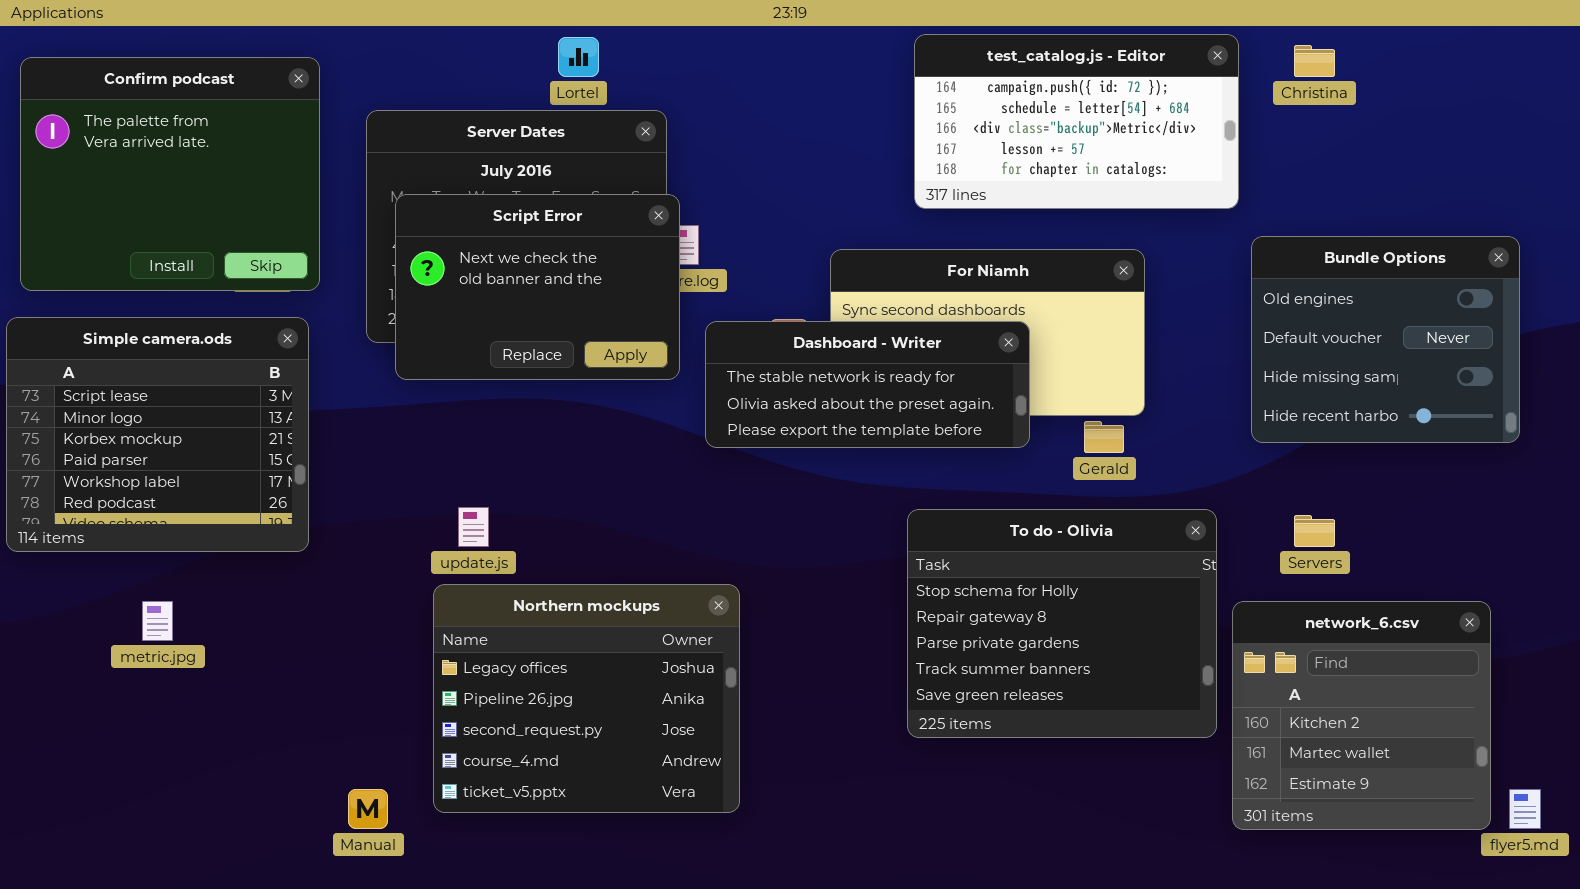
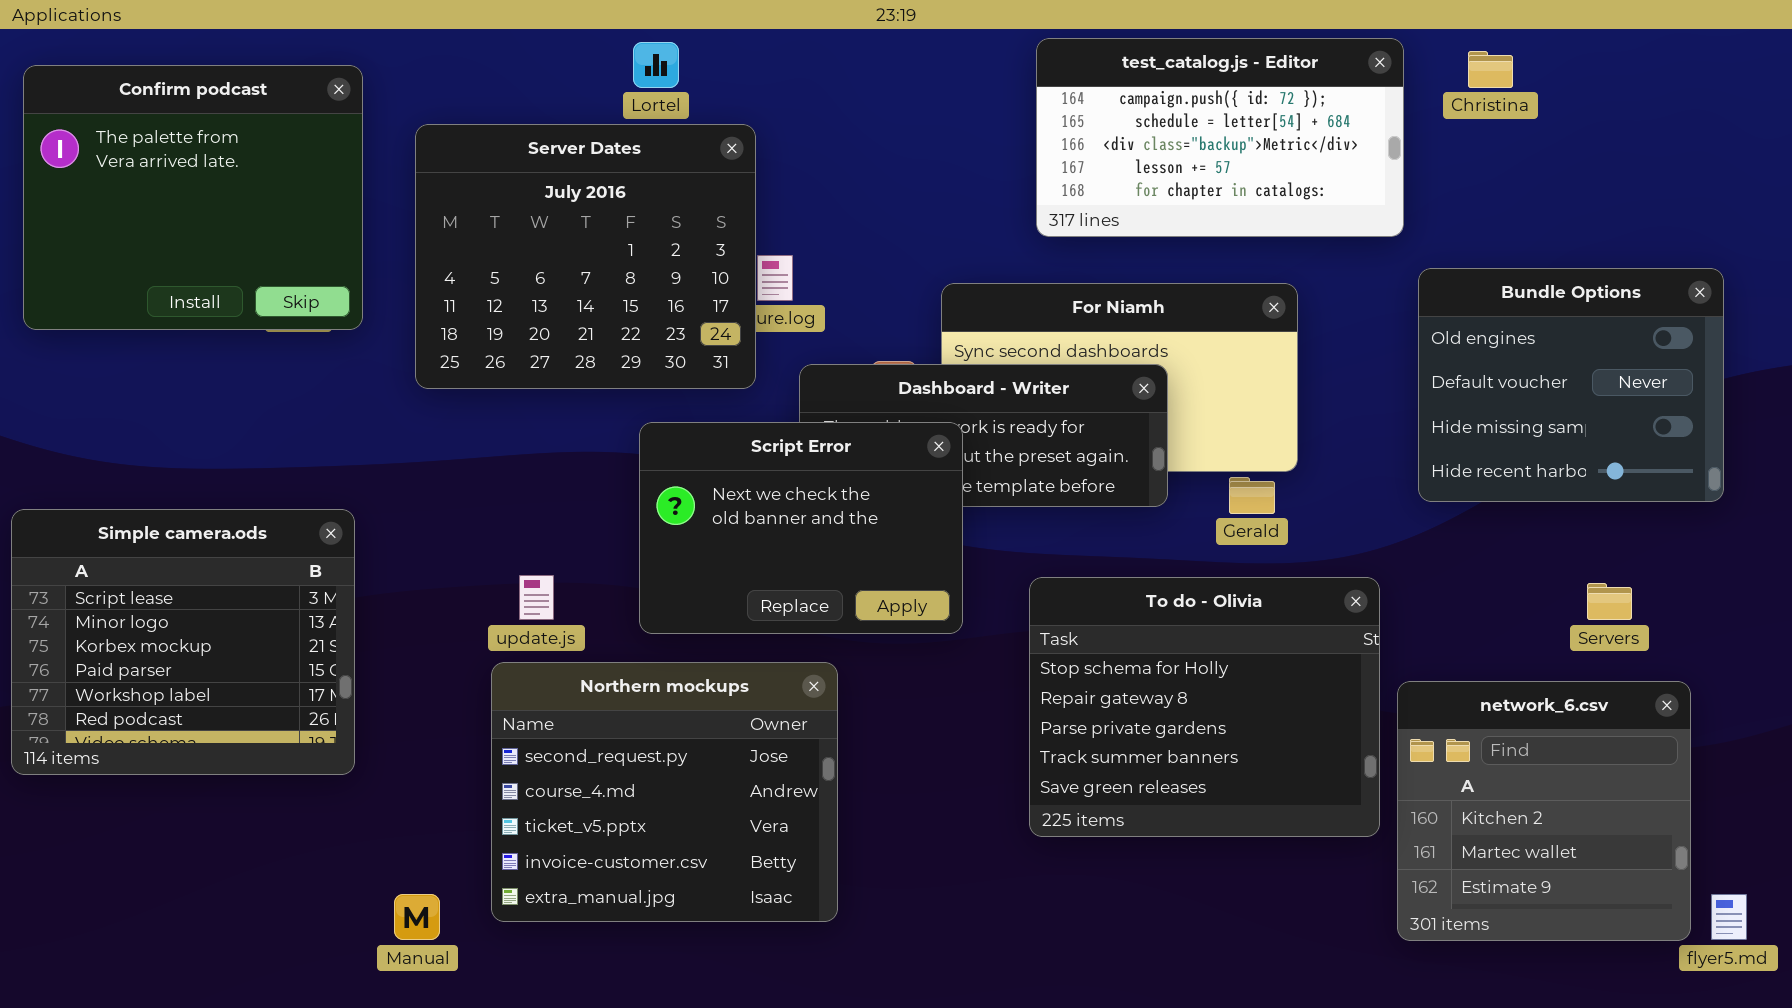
Script Error: [395,194,680,380] -> [639,422,963,634], moved
Simple camera.ods: [6,317,309,552] -> [11,509,355,775], moved
Servers: [1294,515,1335,547] -> [1587,583,1632,620], moved
Northern mockups: [433,584,740,813] -> [491,662,838,922], scrolled down 2 rows

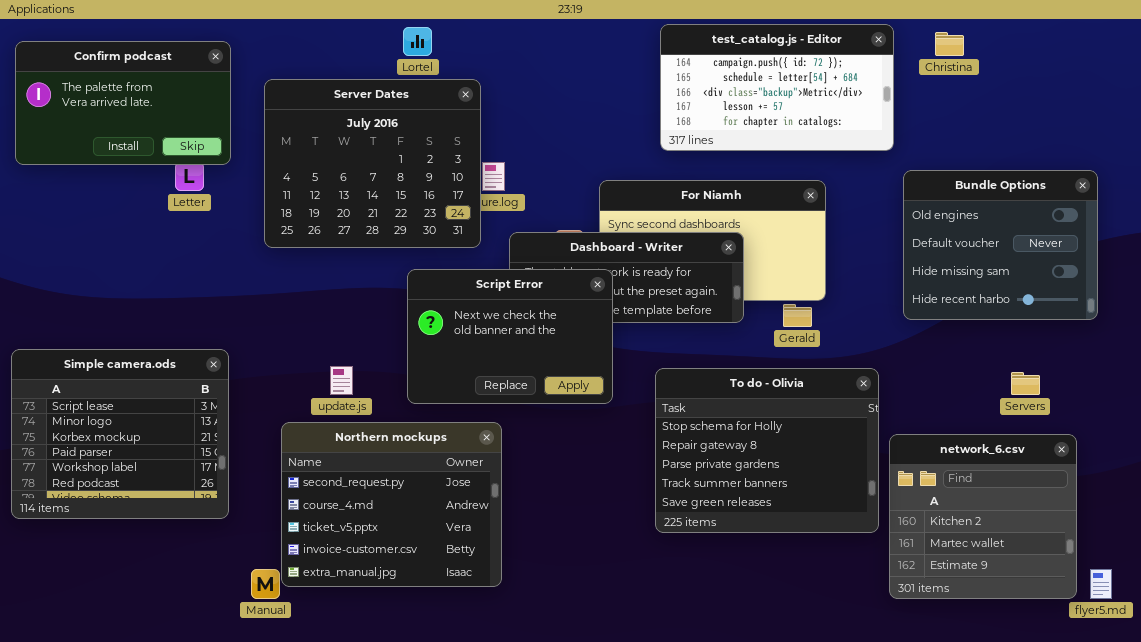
Confirm podcast: [23,65,363,330] -> [15,41,231,165], resized
Simple camera.ods: [11,509,355,775] -> [11,349,229,519], moved
Northern mockups: [491,662,838,922] -> [281,422,502,587], moved

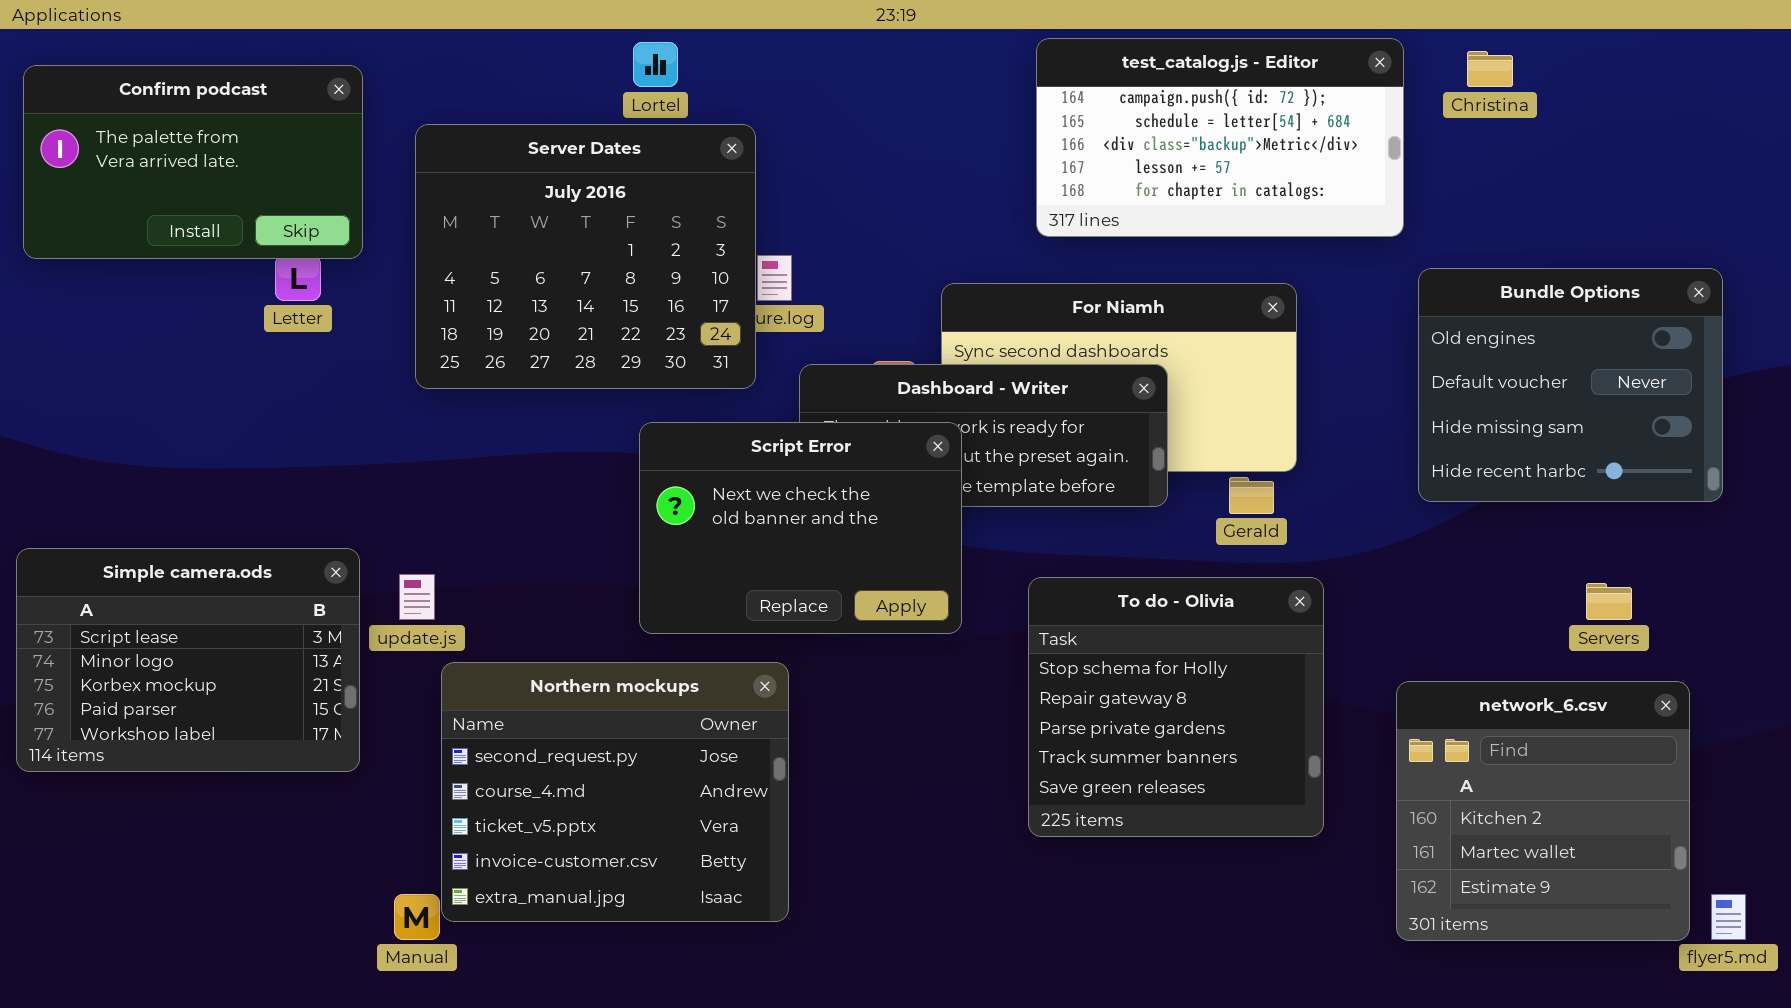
Simple camera.ods: [11,349,229,519] -> [16,548,360,772], resized
update.js: [330,366,353,395] -> [399,574,435,620], moved
To do - Olivia: [655,368,879,533] -> [1028,577,1324,837], resized

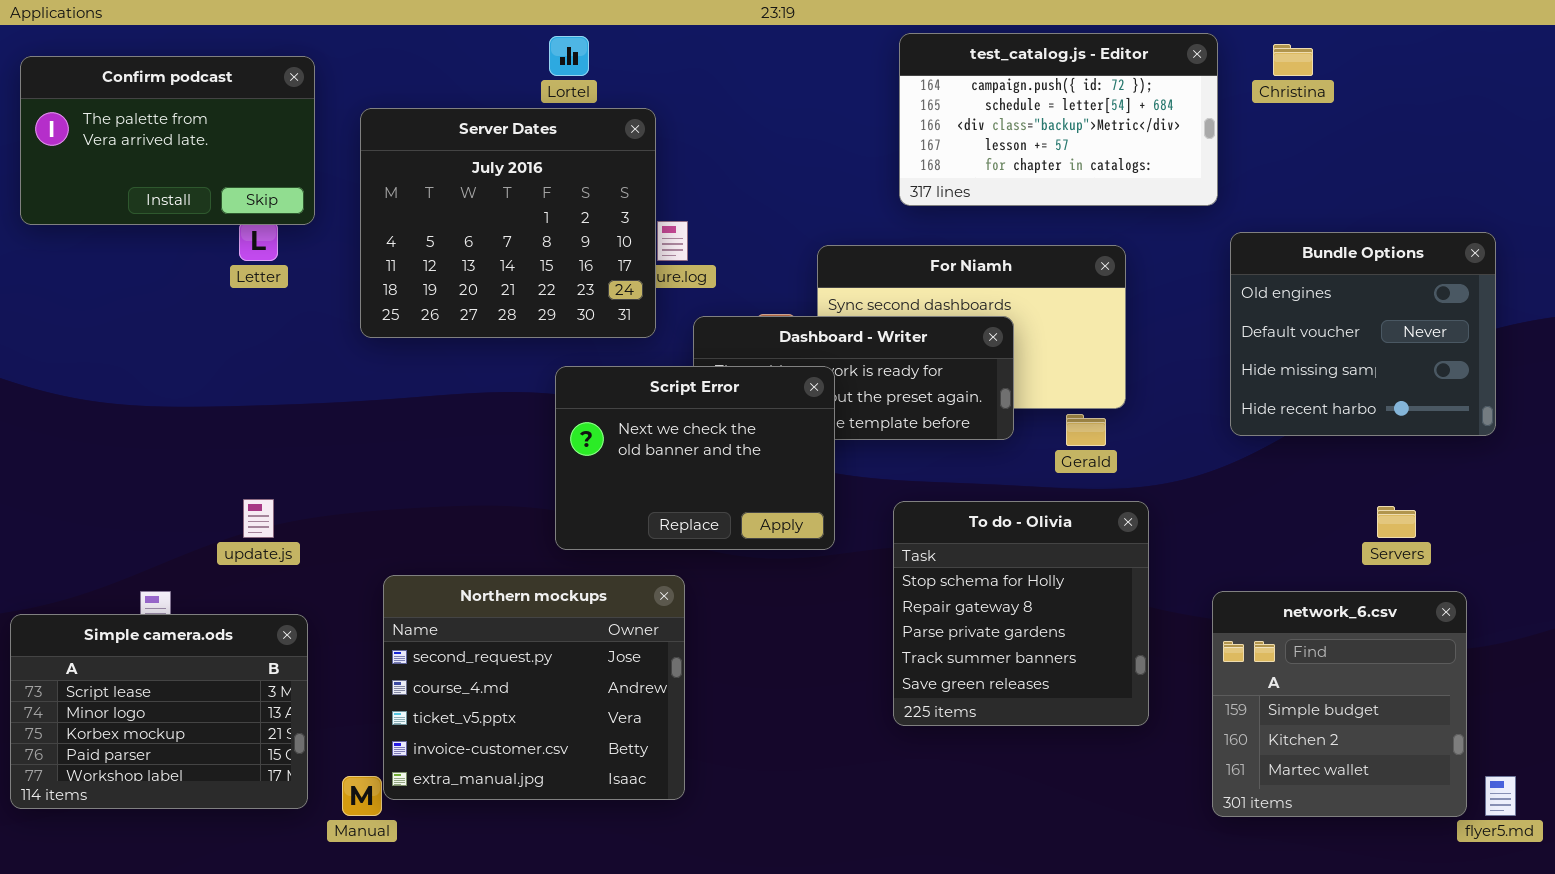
Simple camera.ods: [16,548,360,772] -> [10,614,308,809], moved
update.js: [399,574,435,620] -> [243,499,274,538], moved
network_6.csv: [1396,681,1690,941] -> [1212,591,1467,817], scrolled up 1 row

